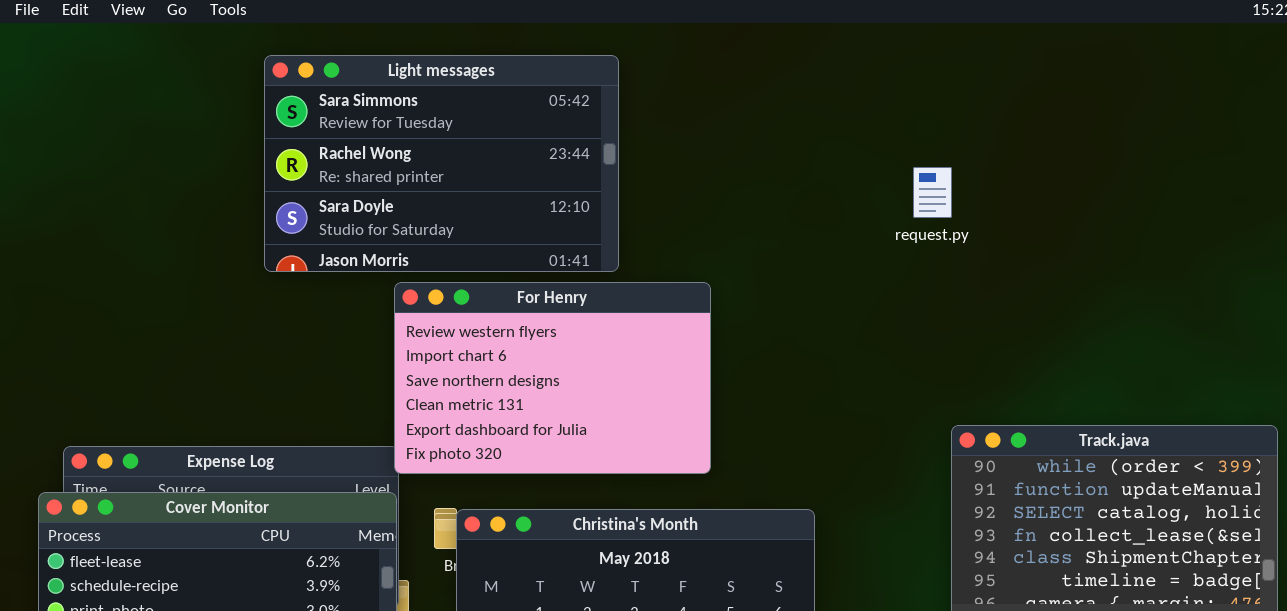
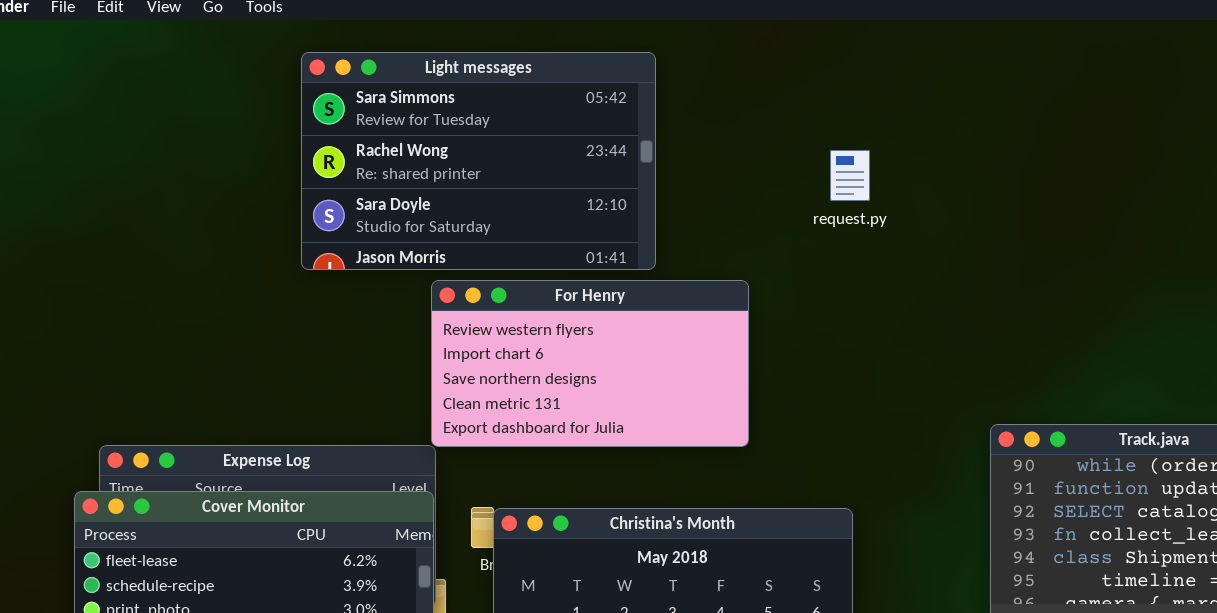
request.py: [913,167,952,218] -> [830,150,870,201], moved
For Henry: [394,282,711,474] -> [431,280,749,447], resized

